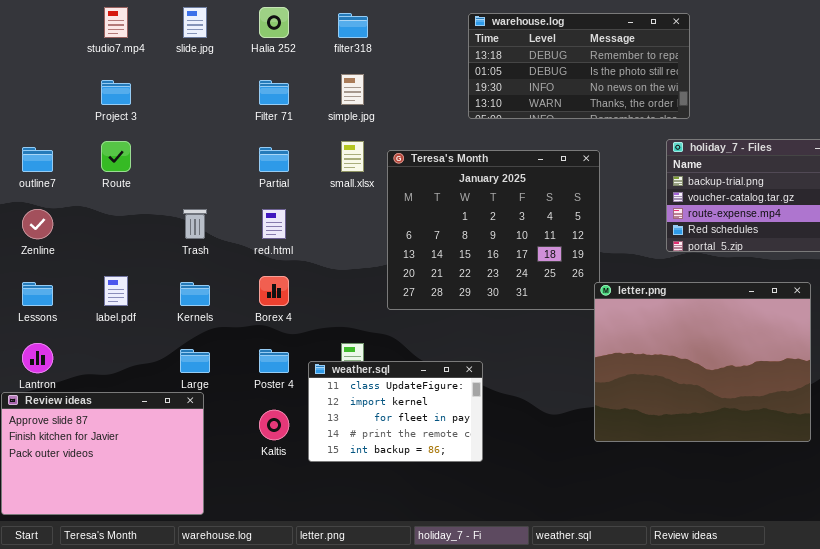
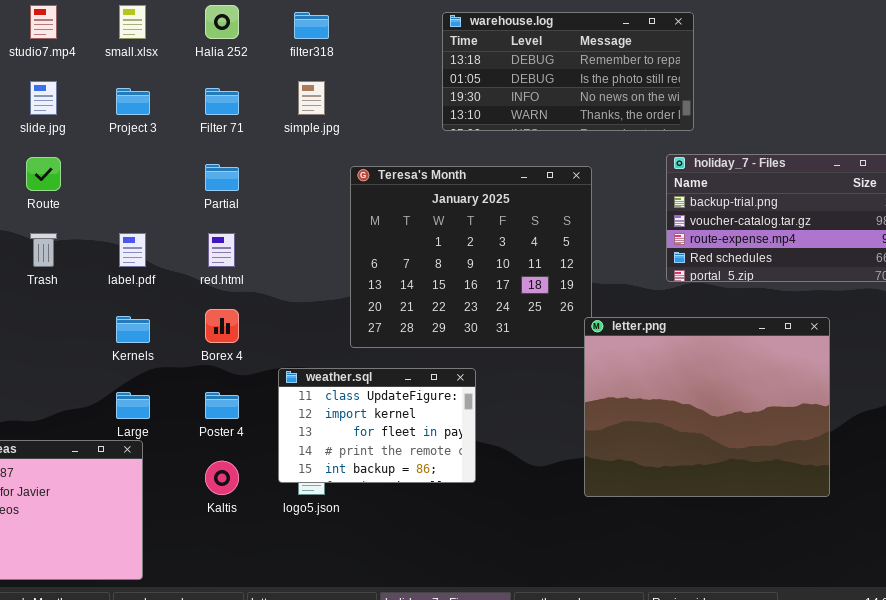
slide.jpg: [183,7,207,38] -> [30,81,57,115], moved
Project 3: [101,80,131,105] -> [116,88,150,115], moved
small.xlsx: [341,141,364,172] -> [119,5,146,39], moved
Trash: [183,209,207,239] -> [30,233,57,267], moved
label.pdf: [104,276,128,306] -> [119,233,146,267], moved
weather.sql: [308,361,483,462] -> [278,368,476,483], moved

